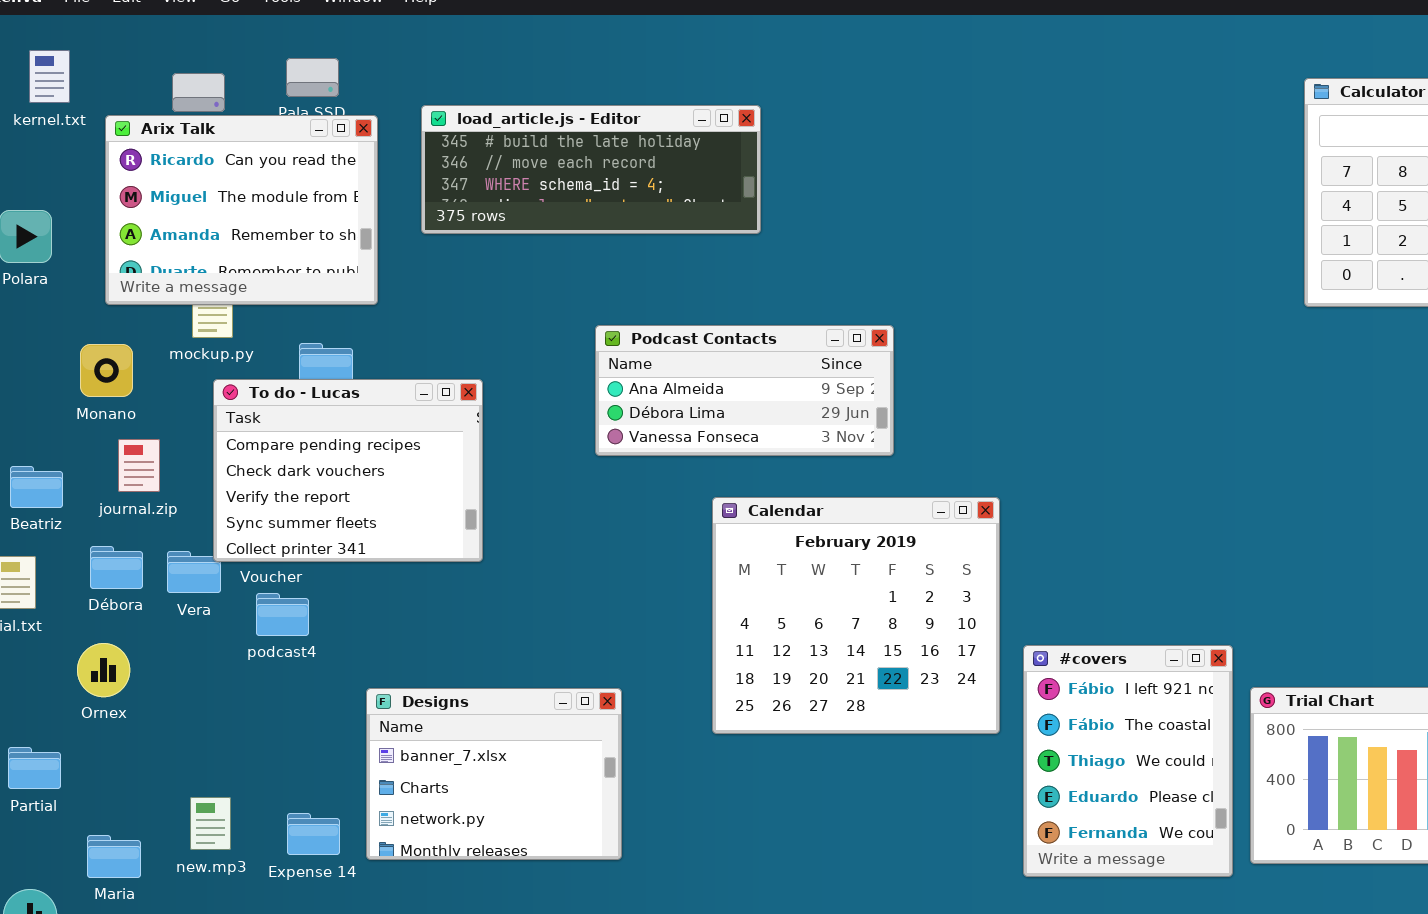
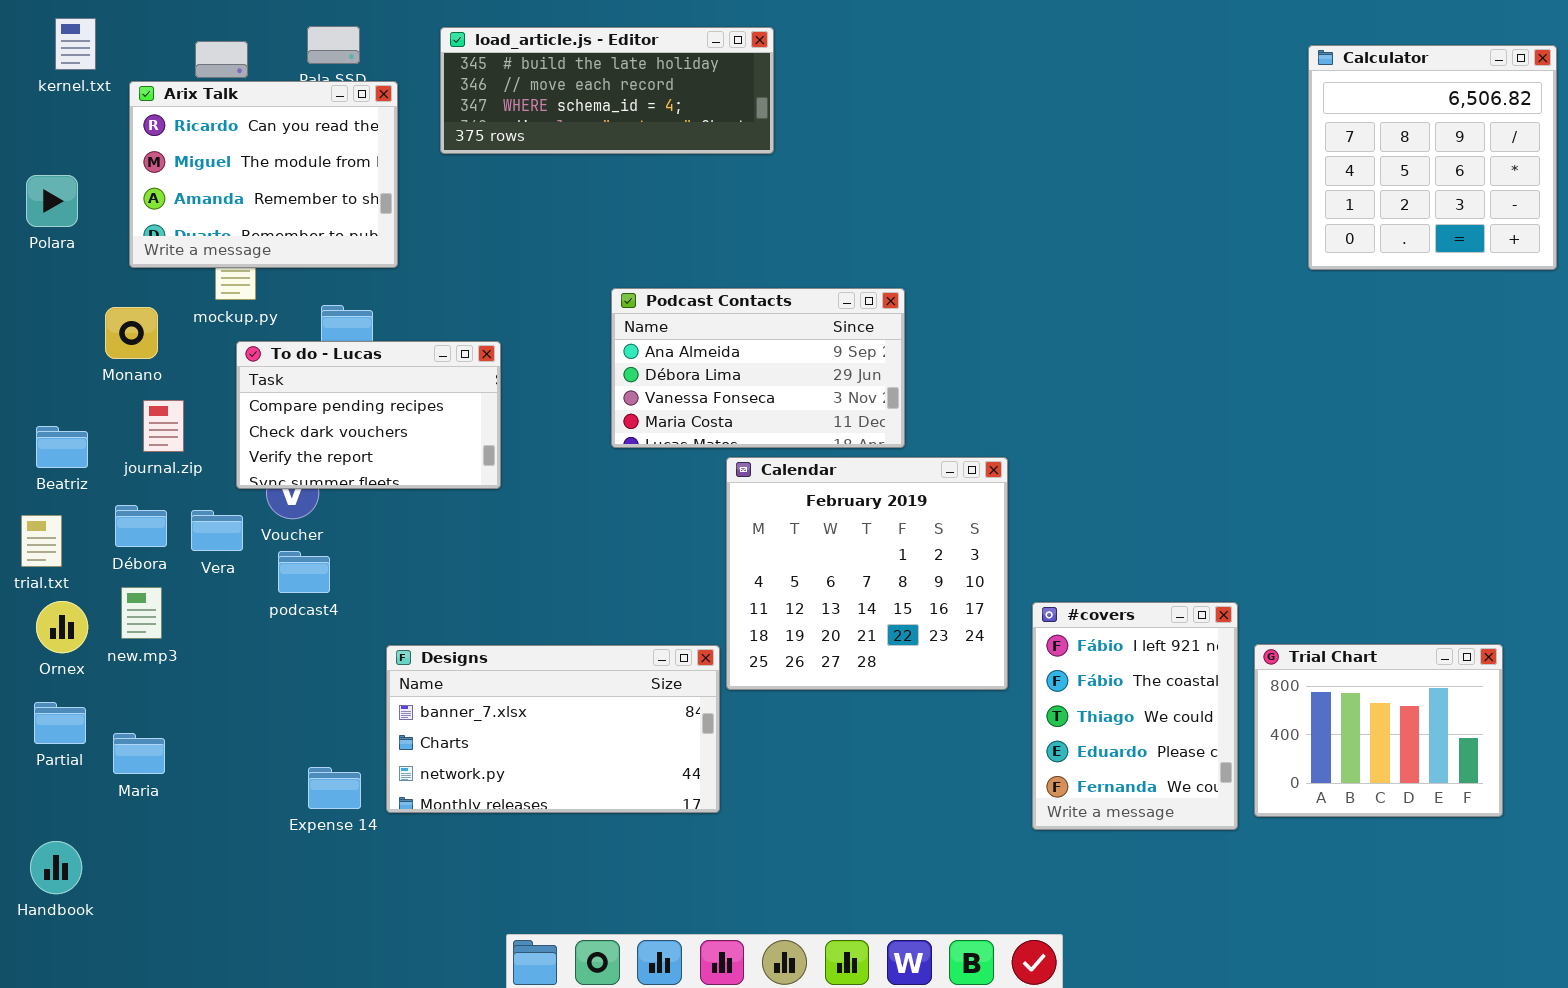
load_article.js - Editor: [421,105,761,234] -> [440,27,774,154], moved
Podcast Contacts: [595,325,894,456] -> [611,288,905,448], resized
To do - Lucas: [213,379,483,562] -> [236,341,501,489], resized
Ornex: [77,643,130,697] -> [36,601,88,653], moved
Designs: [366,688,622,860] -> [386,645,720,813], resized
new.mp3: [190,797,231,850] -> [121,587,162,639], moved
Maria: [87,835,141,878] -> [113,733,165,774], moved

